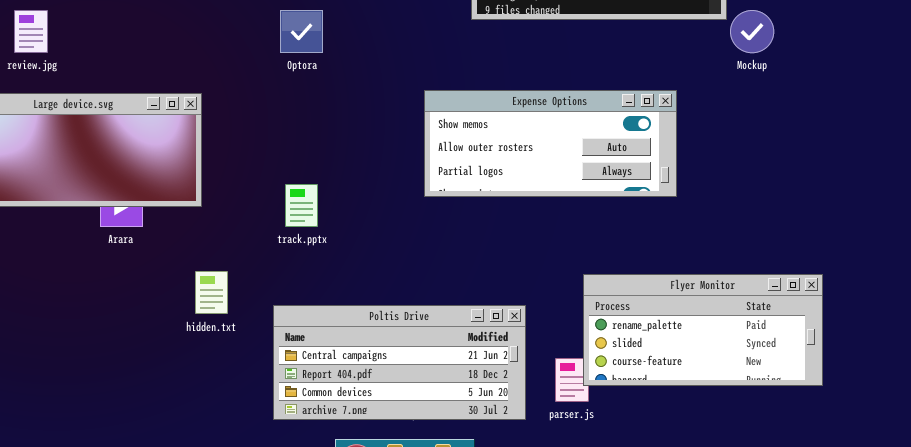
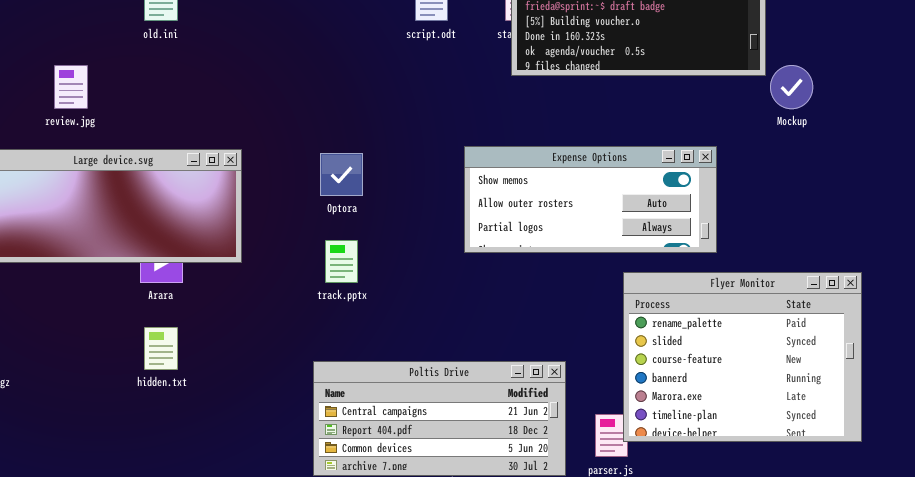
Optora: [280,10,323,53] -> [320,153,363,196], moved
hidden.txt: [195,271,228,314] -> [144,327,178,370], moved
Flyer Monitor: [583,274,823,386] -> [623,272,862,442], resized

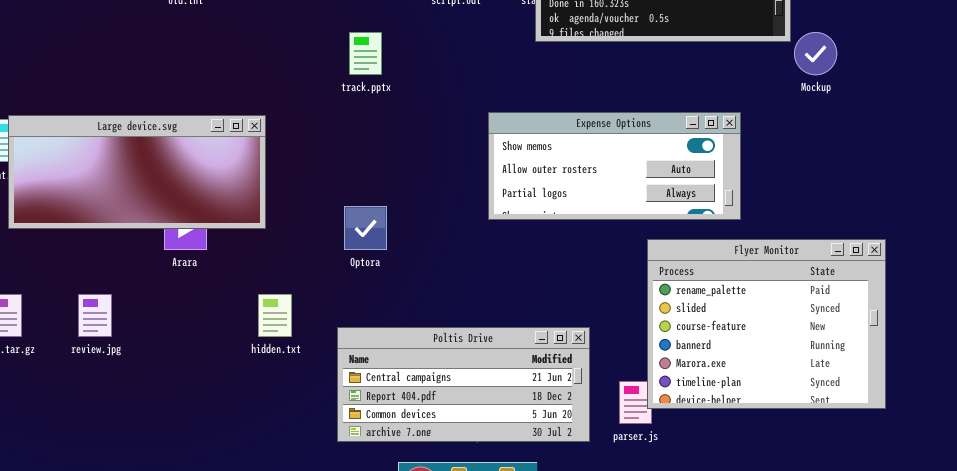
review.jpg: [54,65,88,109] -> [78,294,112,337], moved
Optora: [320,153,363,196] -> [344,206,387,250], moved
track.pptx: [325,240,358,283] -> [349,32,382,75], moved
hidden.txt: [144,327,178,370] -> [258,294,292,337], moved

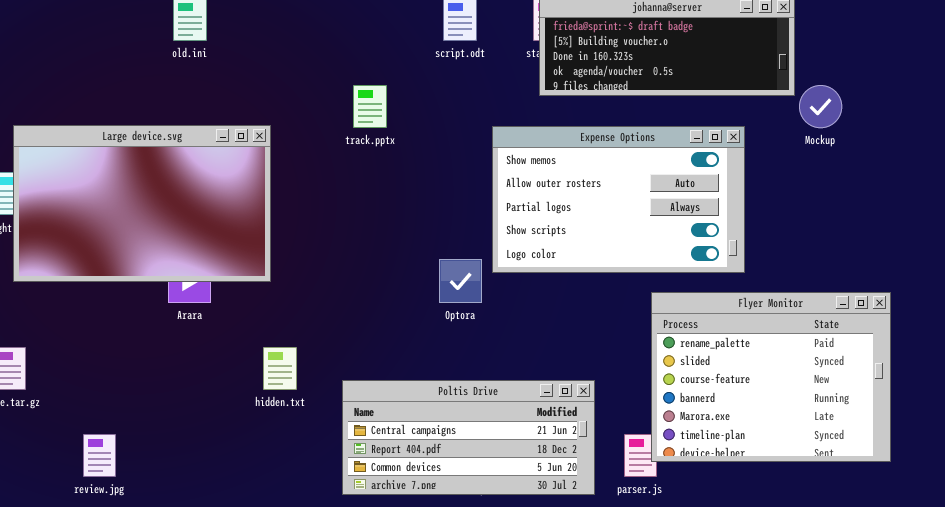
Expense Options: [488,112,741,220] -> [492,126,745,273], resized
Large device.svg: [8,115,266,229] -> [13,125,271,282], resized
Optora: [344,206,387,250] -> [439,259,482,303], moved
review.jpg: [78,294,112,337] -> [83,434,116,477], moved

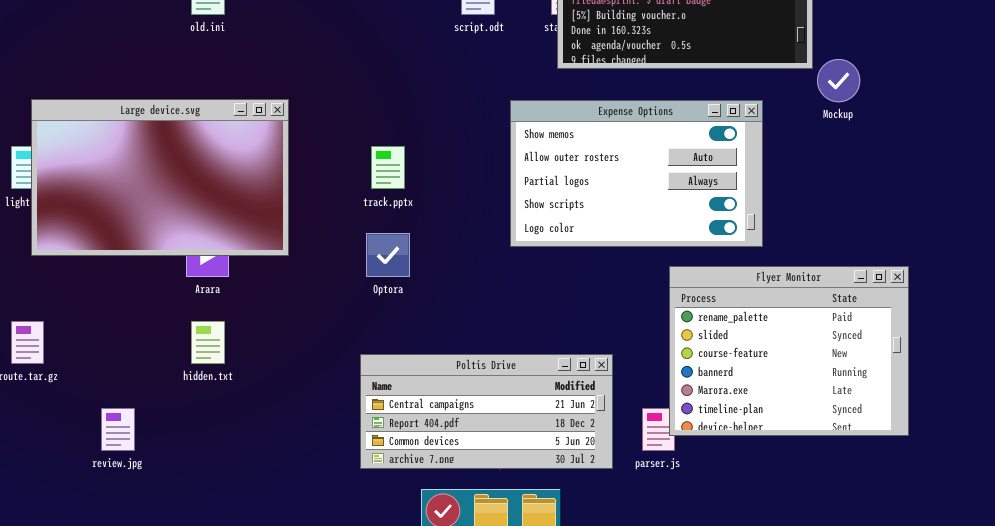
track.pptx: [353,85,387,128] -> [371,146,405,189], moved
Optora: [439,259,482,303] -> [366,233,410,277], moved
hidden.txt: [263,347,297,390] -> [191,321,225,364], moved

